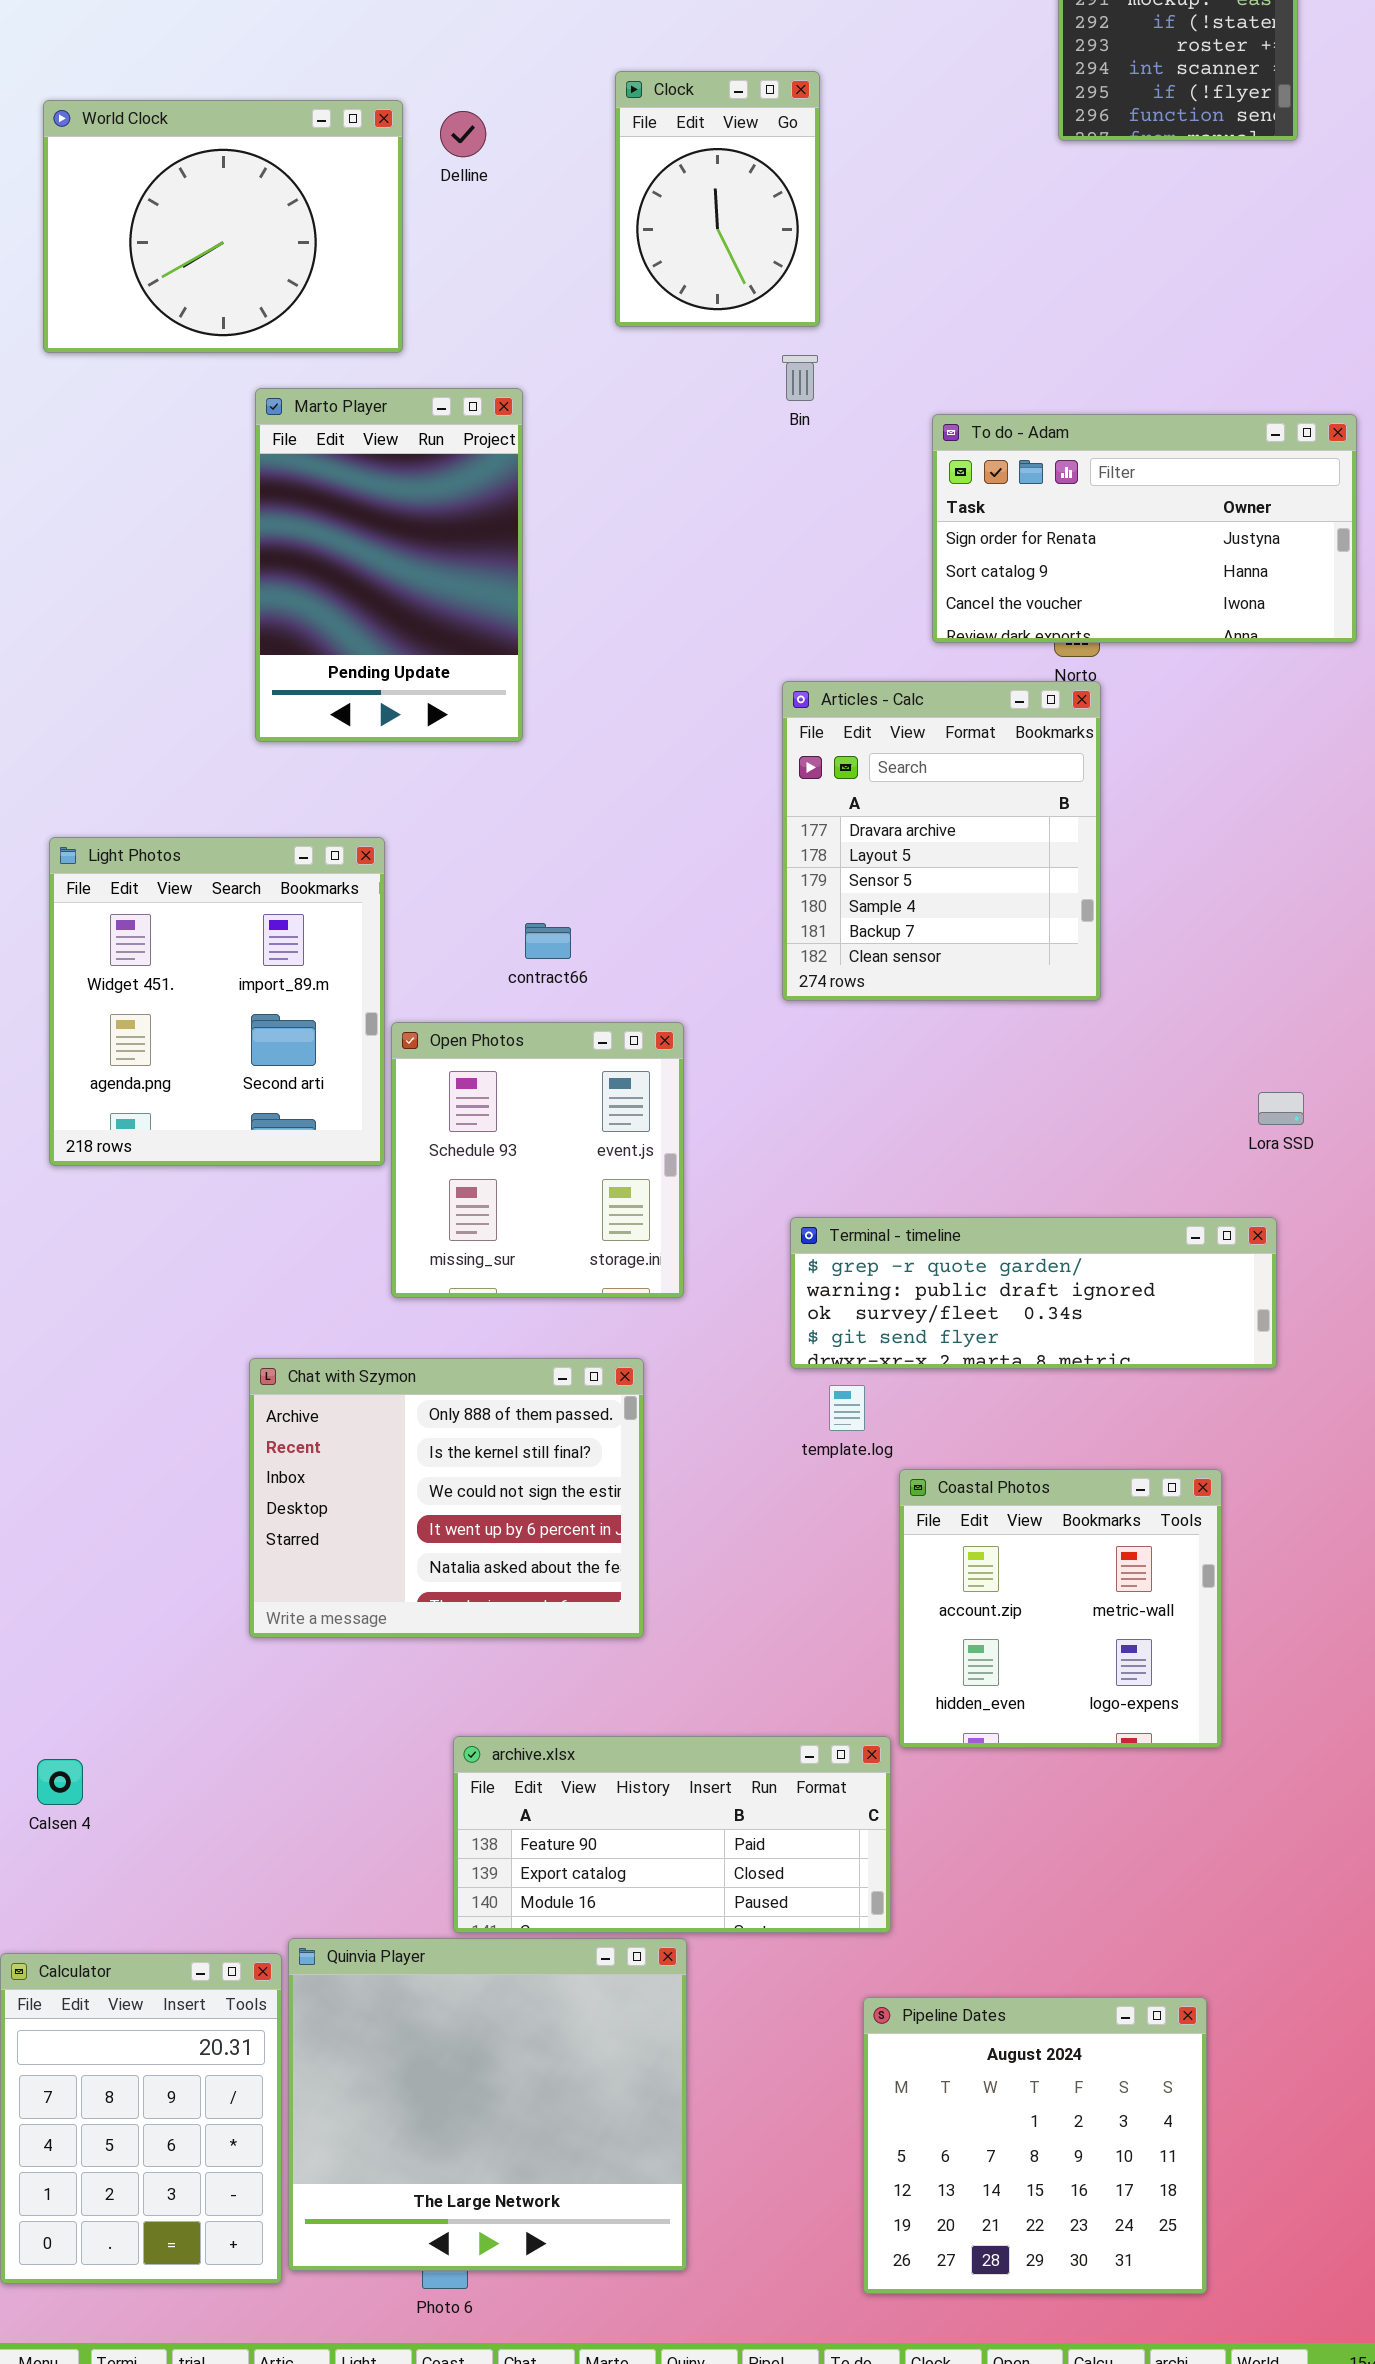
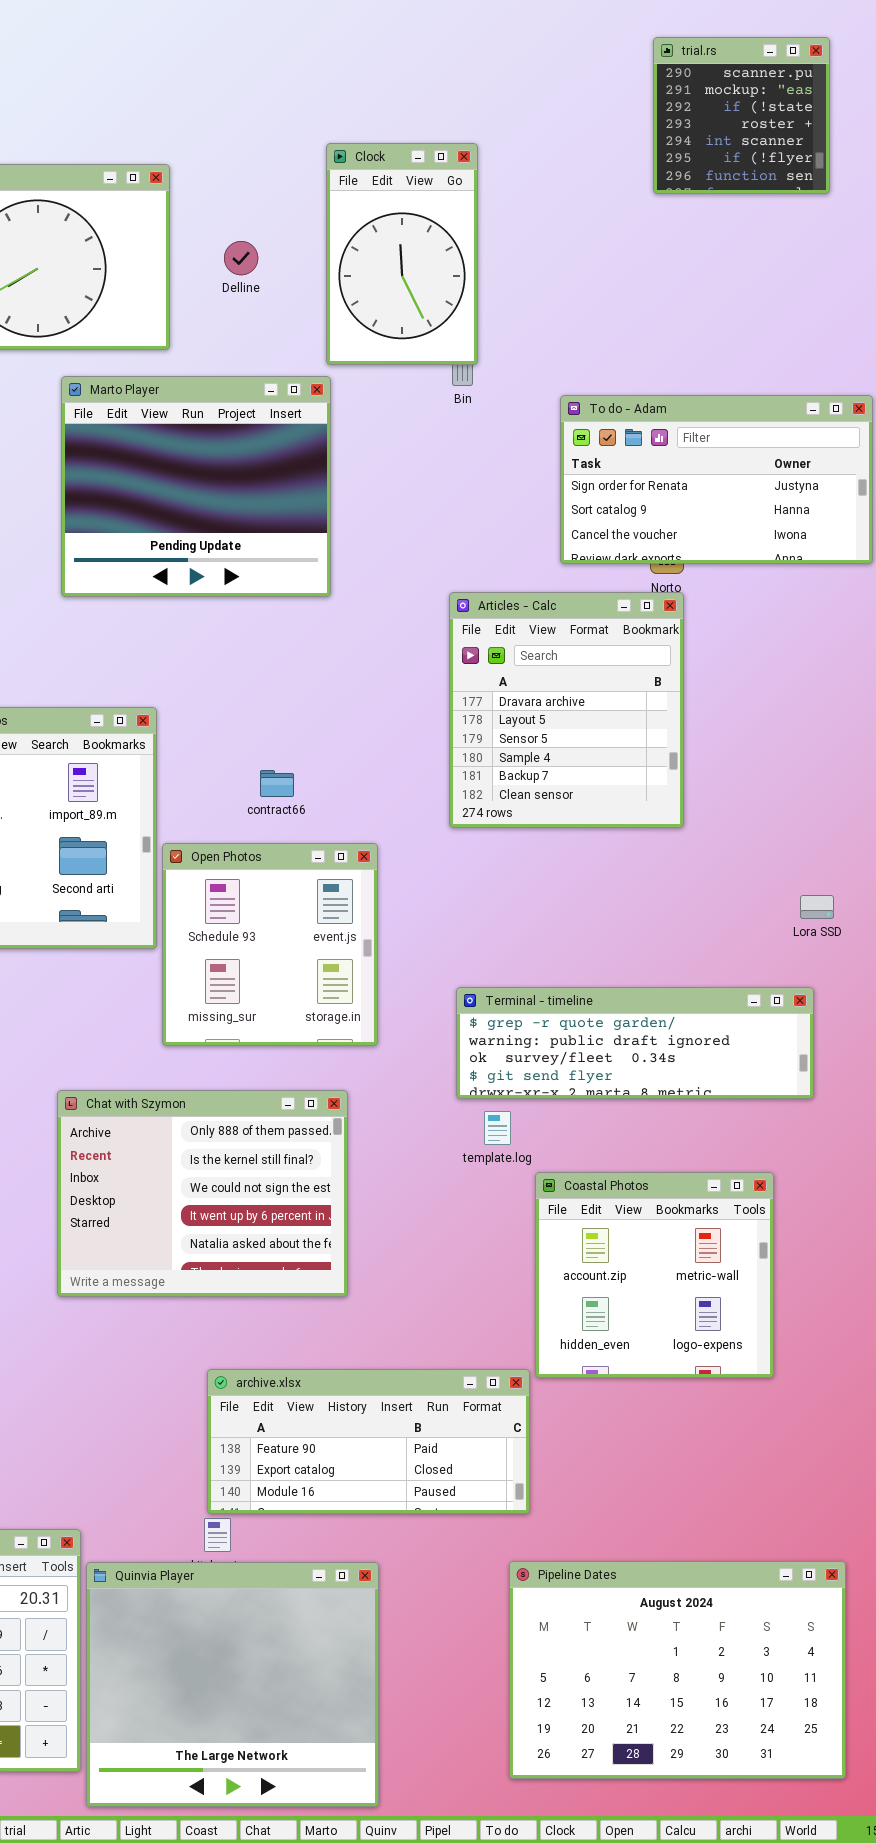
Clock: [615,71,820,327] -> [326,143,478,365], resized
Delline: [440,111,486,157] -> [224,241,258,275], moved
Marto Player: [255,388,523,742] -> [61,376,331,597], resized
Quinvia Player: [288,1938,687,2271] -> [86,1562,379,1807], moved
Pipeline Dates: [863,1997,1207,2294] -> [509,1561,846,1779], resized

